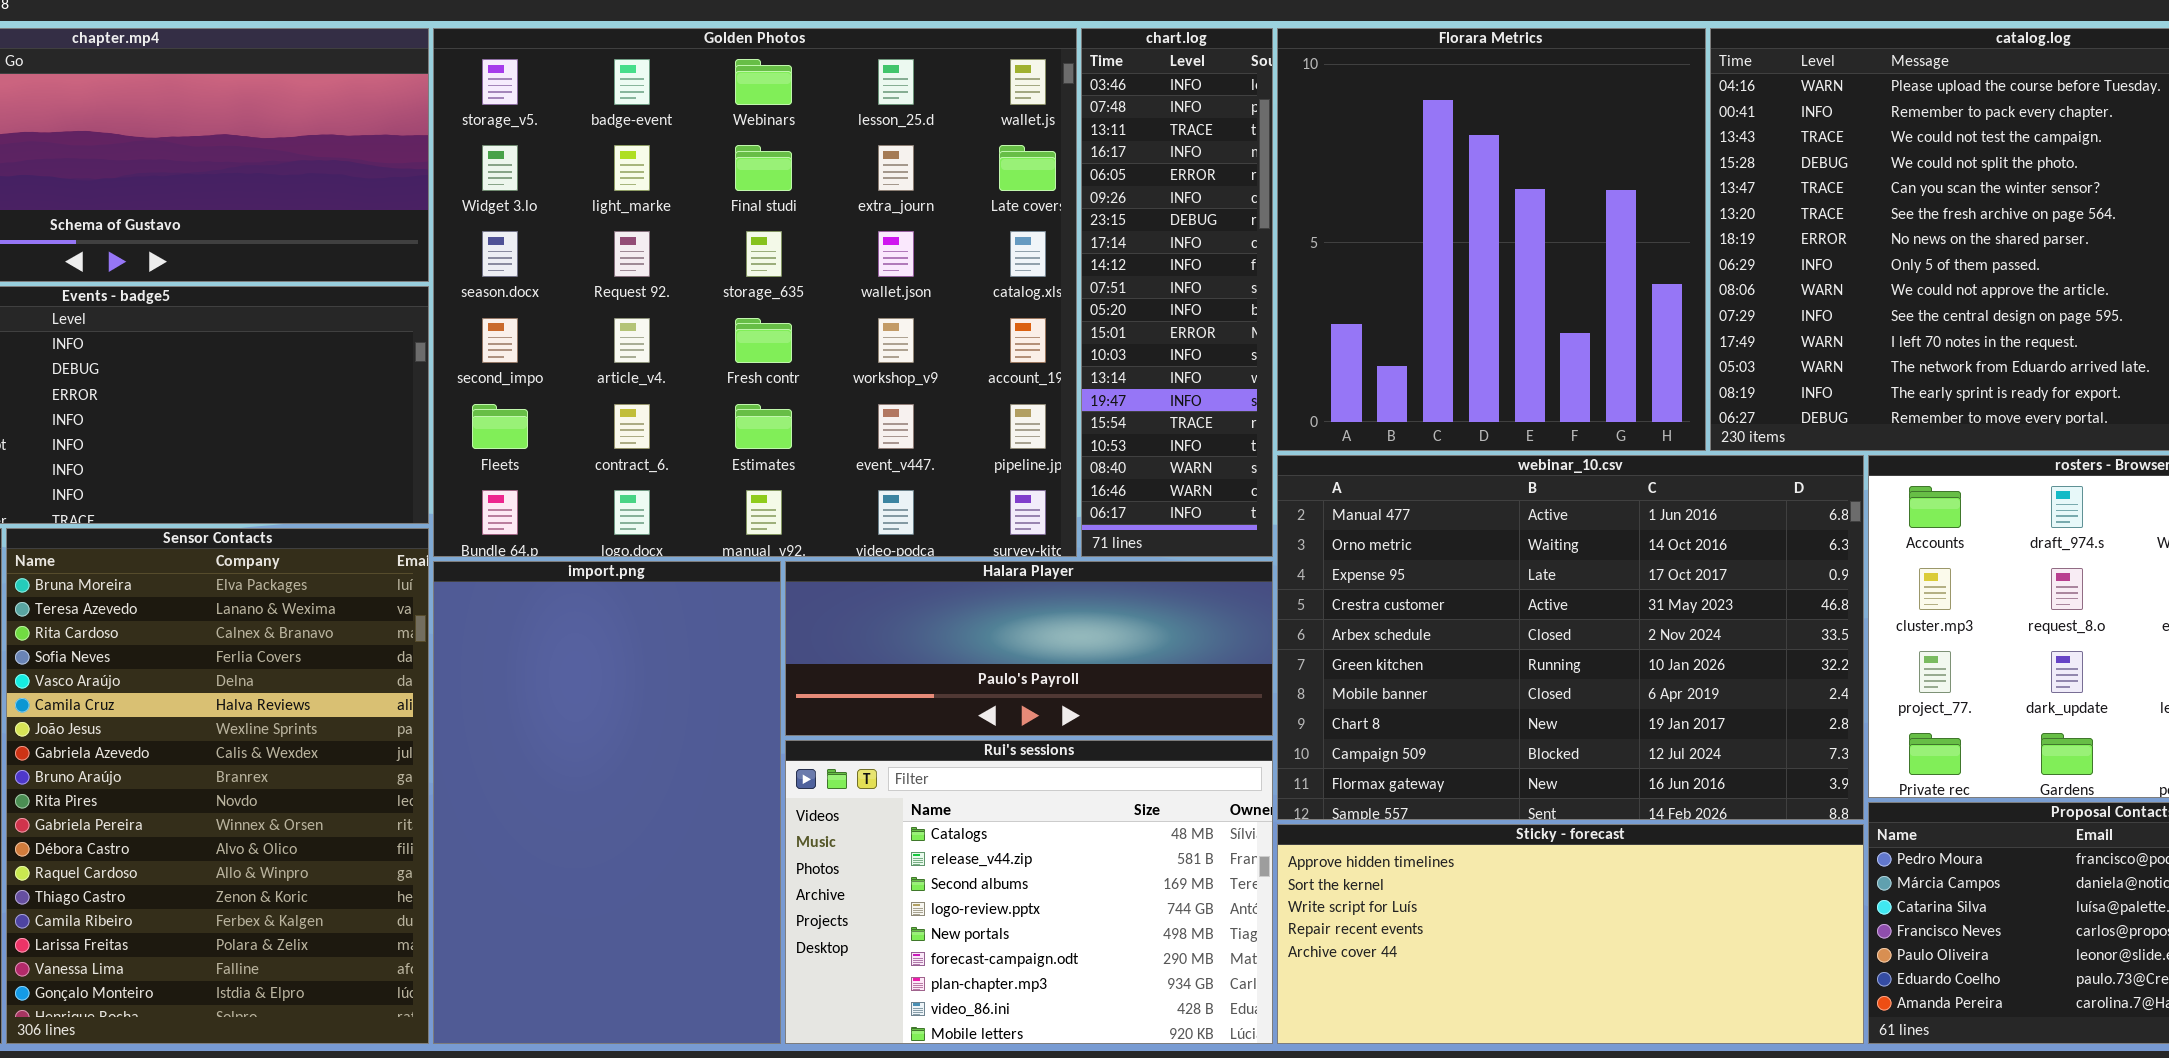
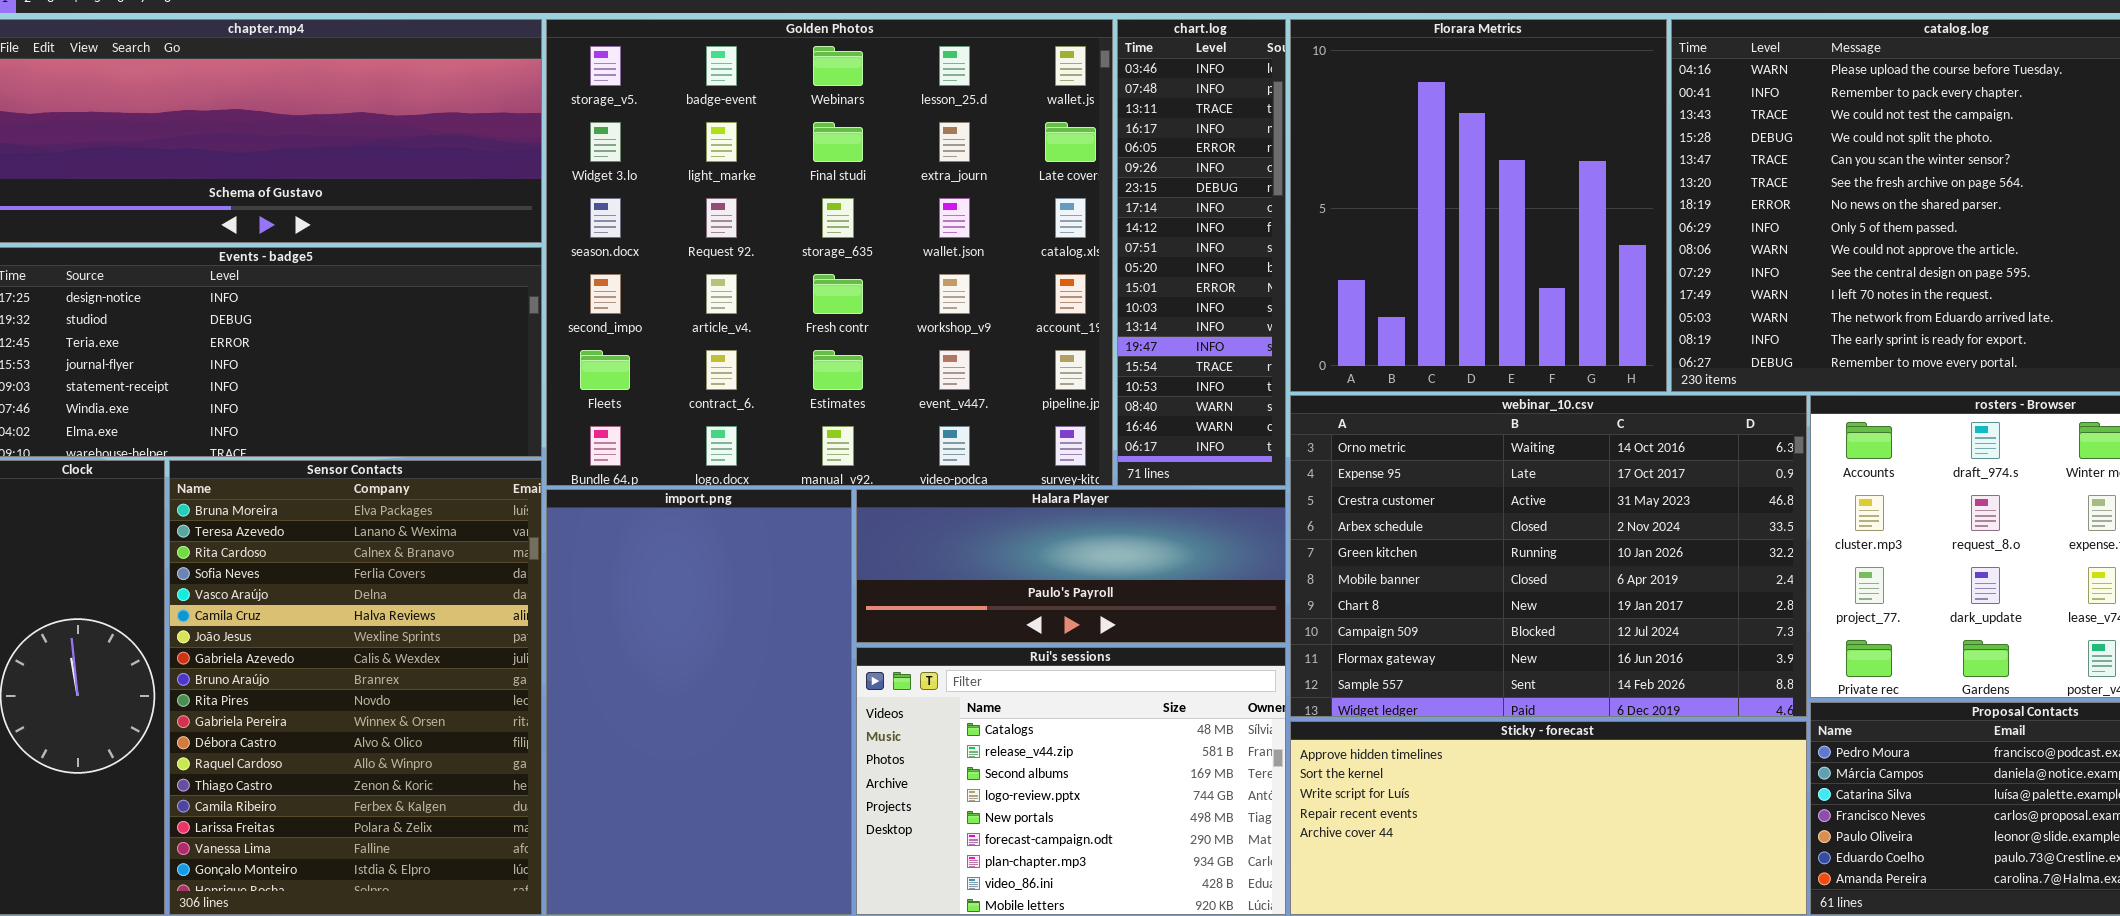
webinar_10.csv: [1277,455,1864,820] -> [1290,395,1807,717], scrolled down 1 row

